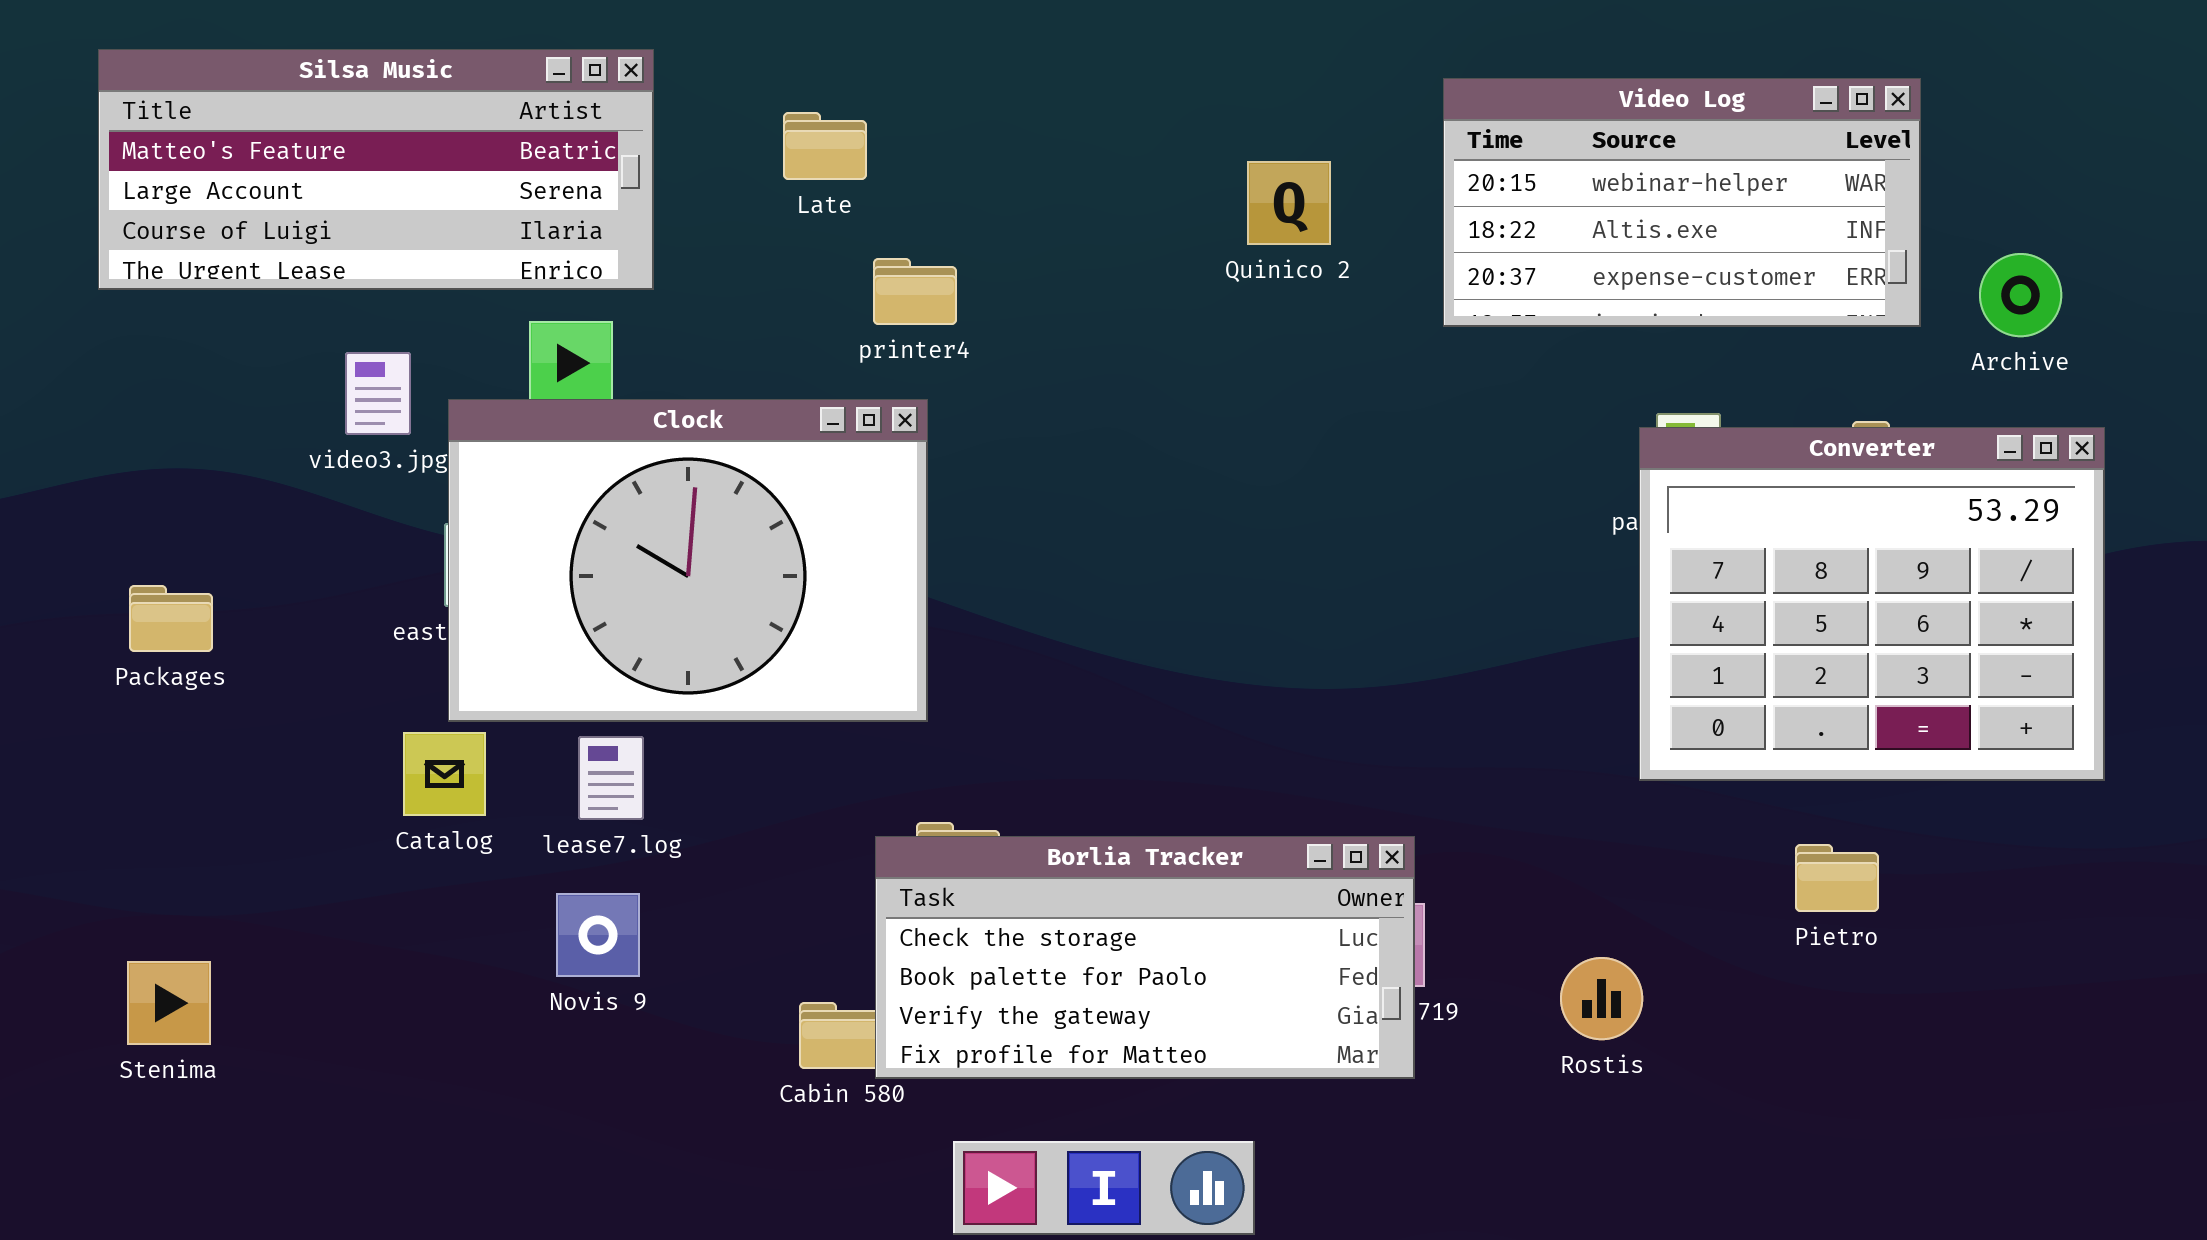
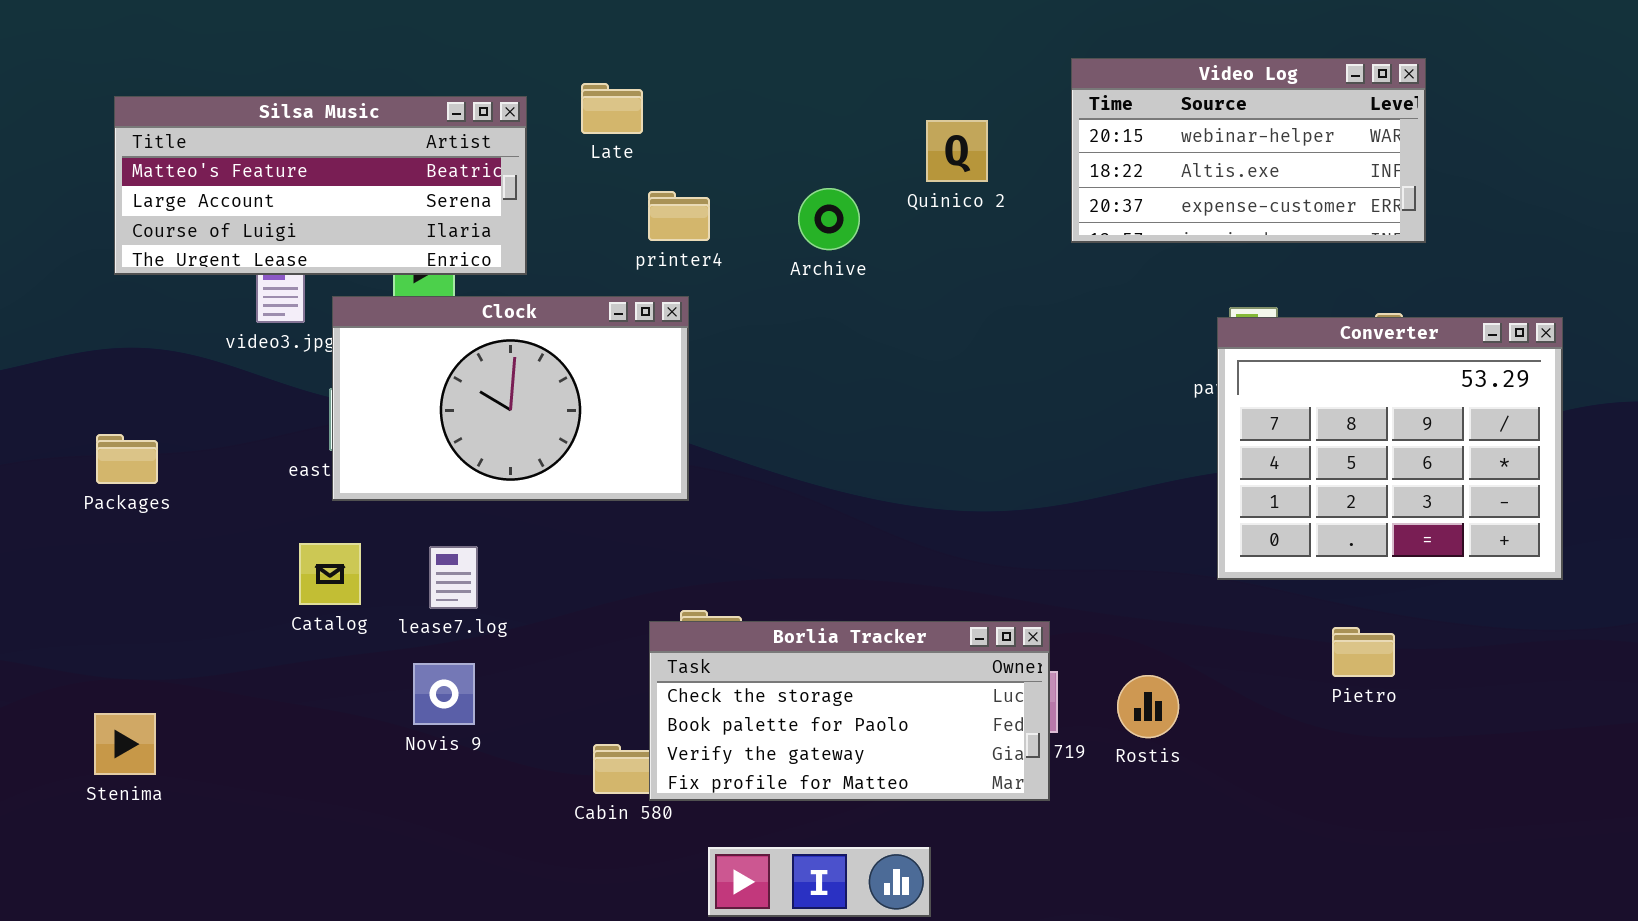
Silsa Music: [98,49,654,290] -> [114,96,527,275], moved
Archive: [1979,253,2062,337] -> [798,188,860,250], moved
Clock: [448,399,928,722] -> [332,296,689,501], resized
Rostis: [1560,957,1643,1040] -> [1117,675,1179,738], moved

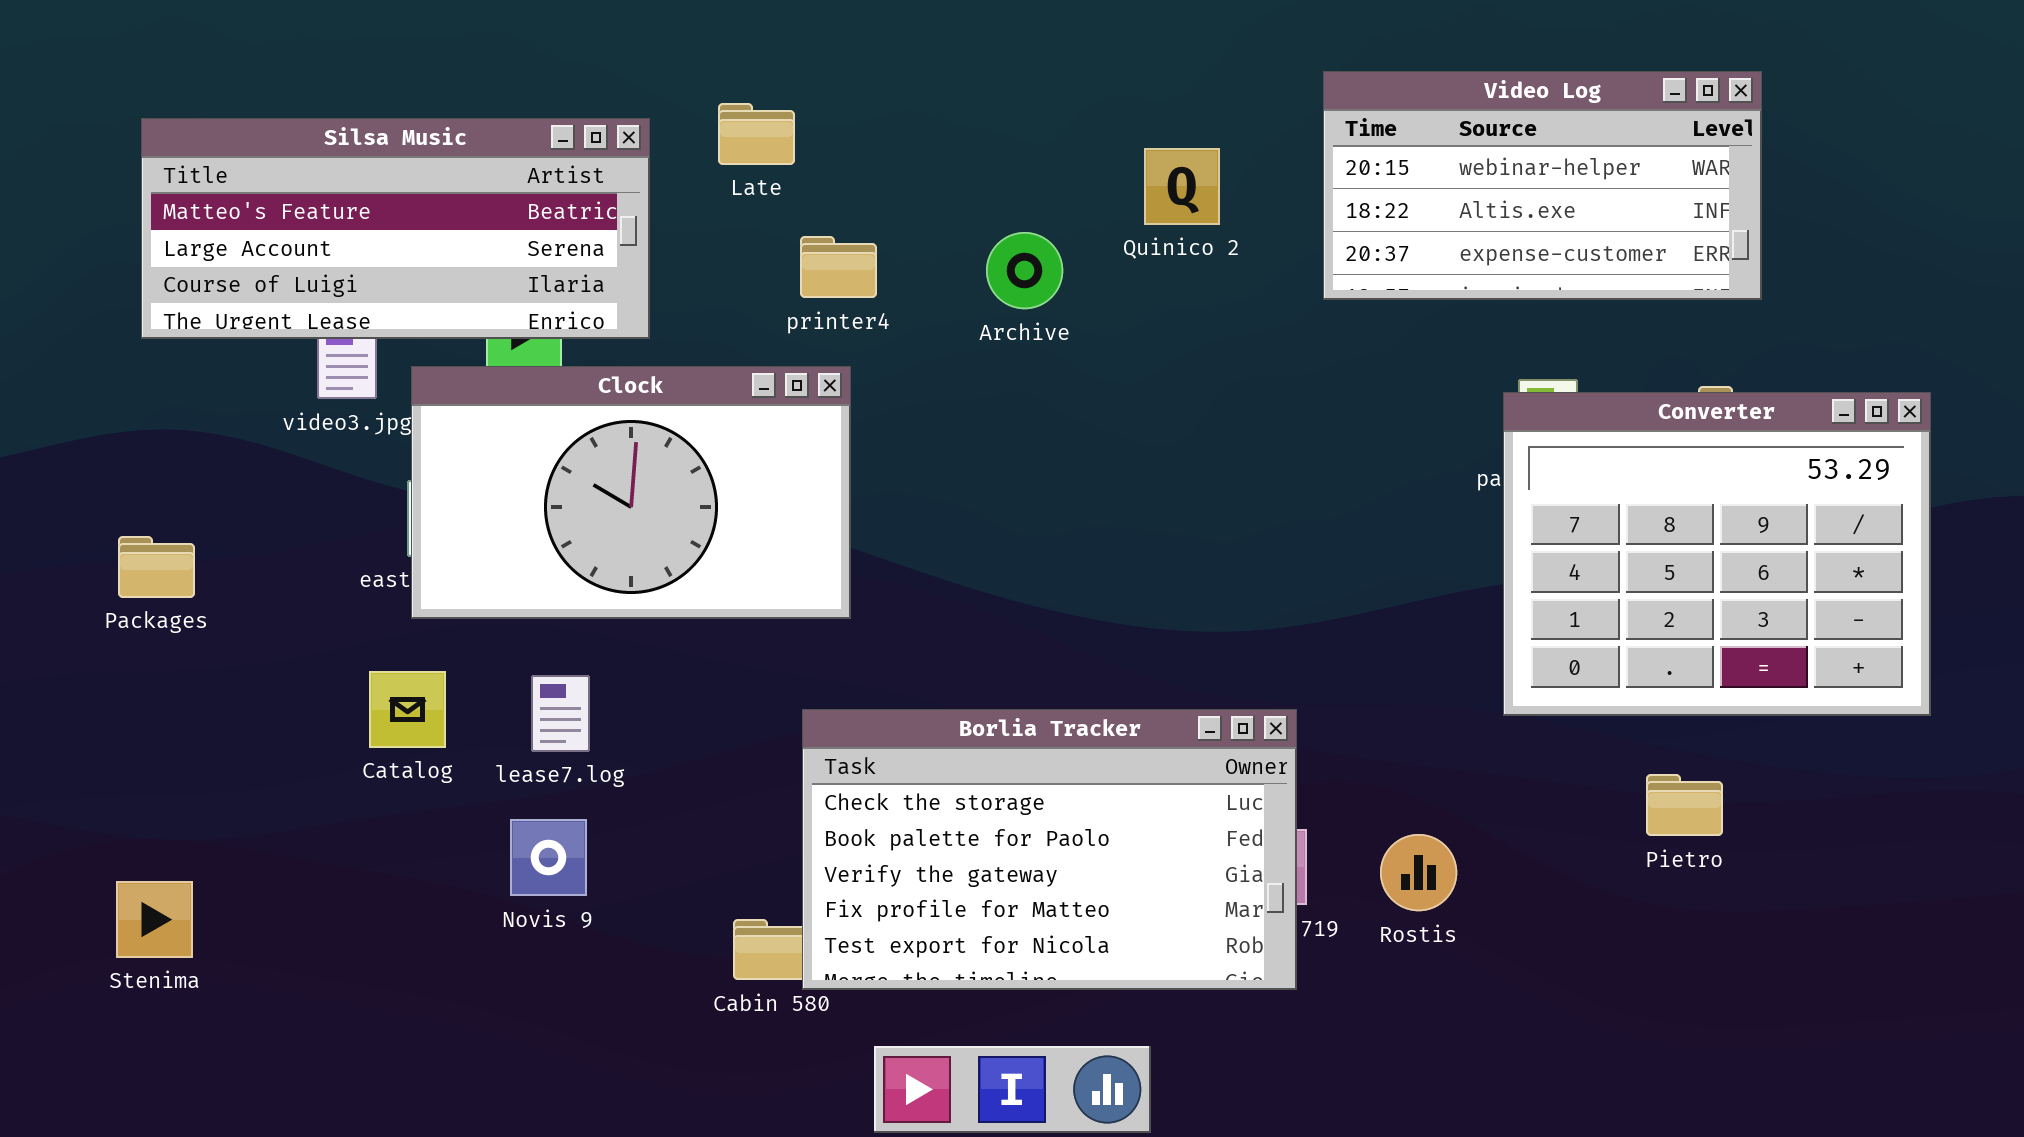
Borlia Tracker: [649,621,1050,801] -> [802,709,1297,990], resized

